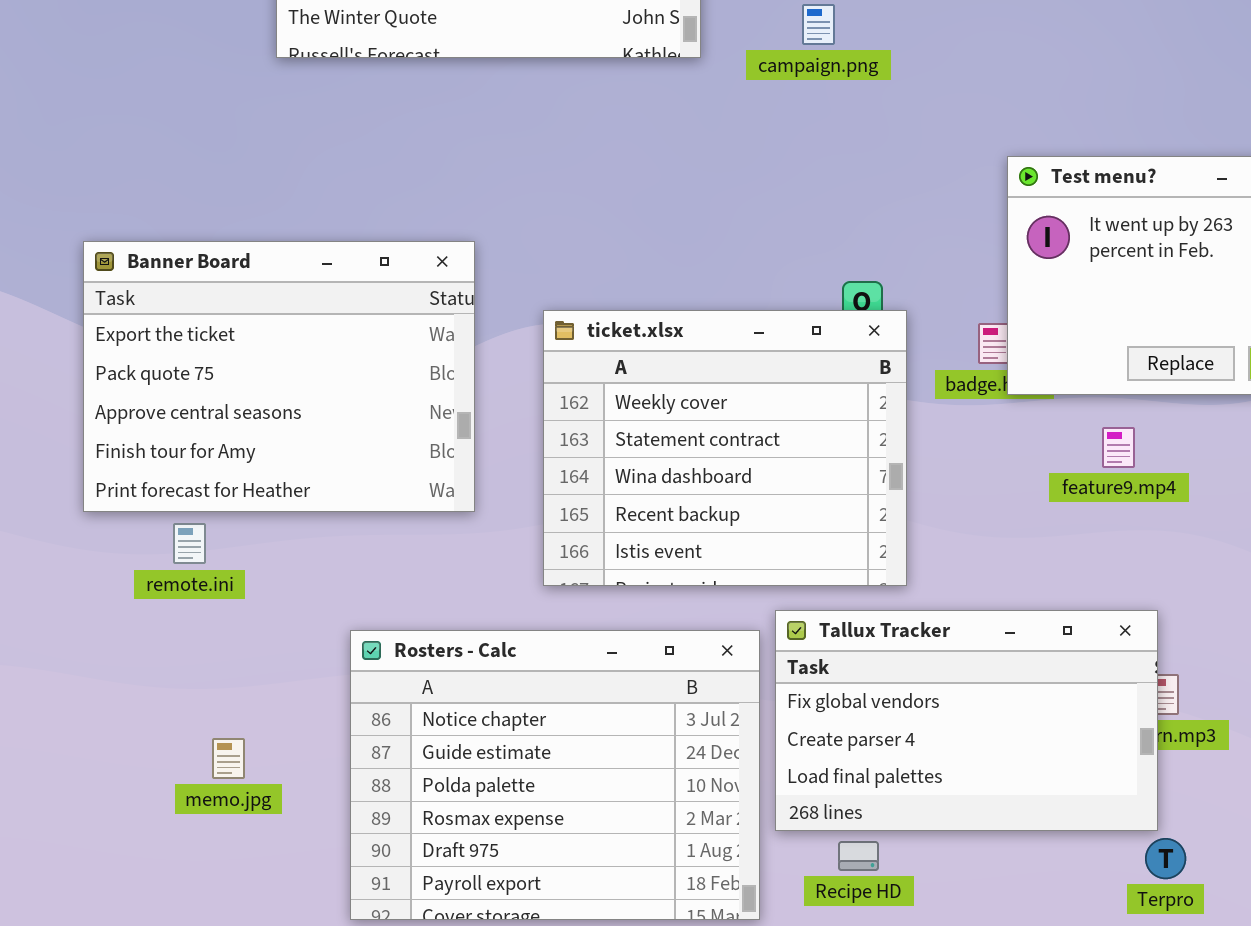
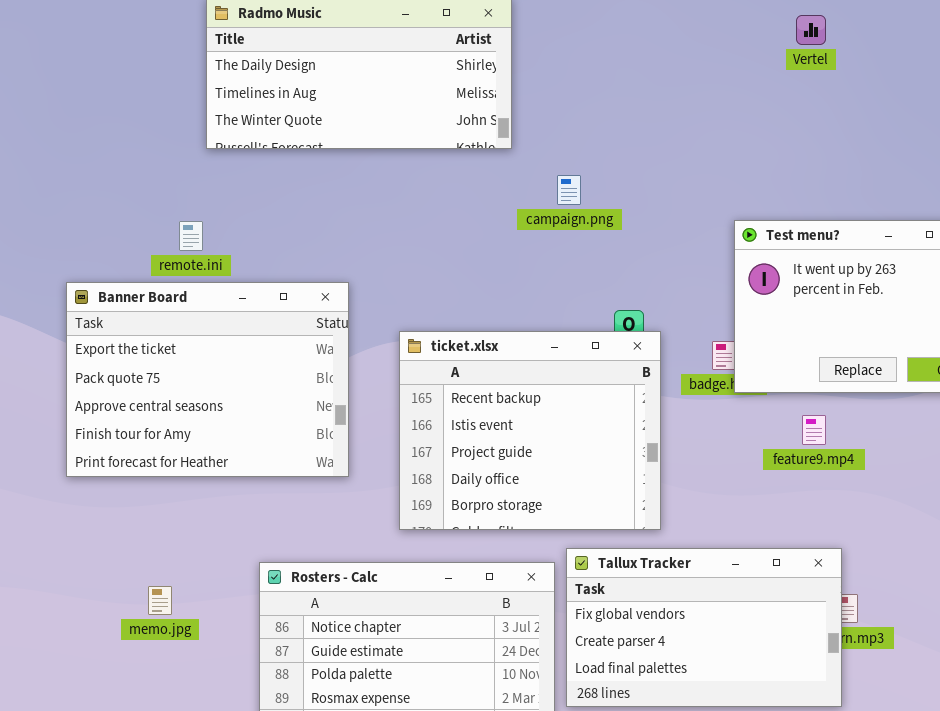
campaign.png: [802,4,835,45] -> [557,175,581,205], moved
ticket.xlsx: [543,310,907,586] -> [399,331,661,530], scrolled down 3 rows
remote.ini: [173,523,206,564] -> [179,221,203,251], moved
memo.jpg: [212,738,245,779] -> [148,586,172,615], moved

